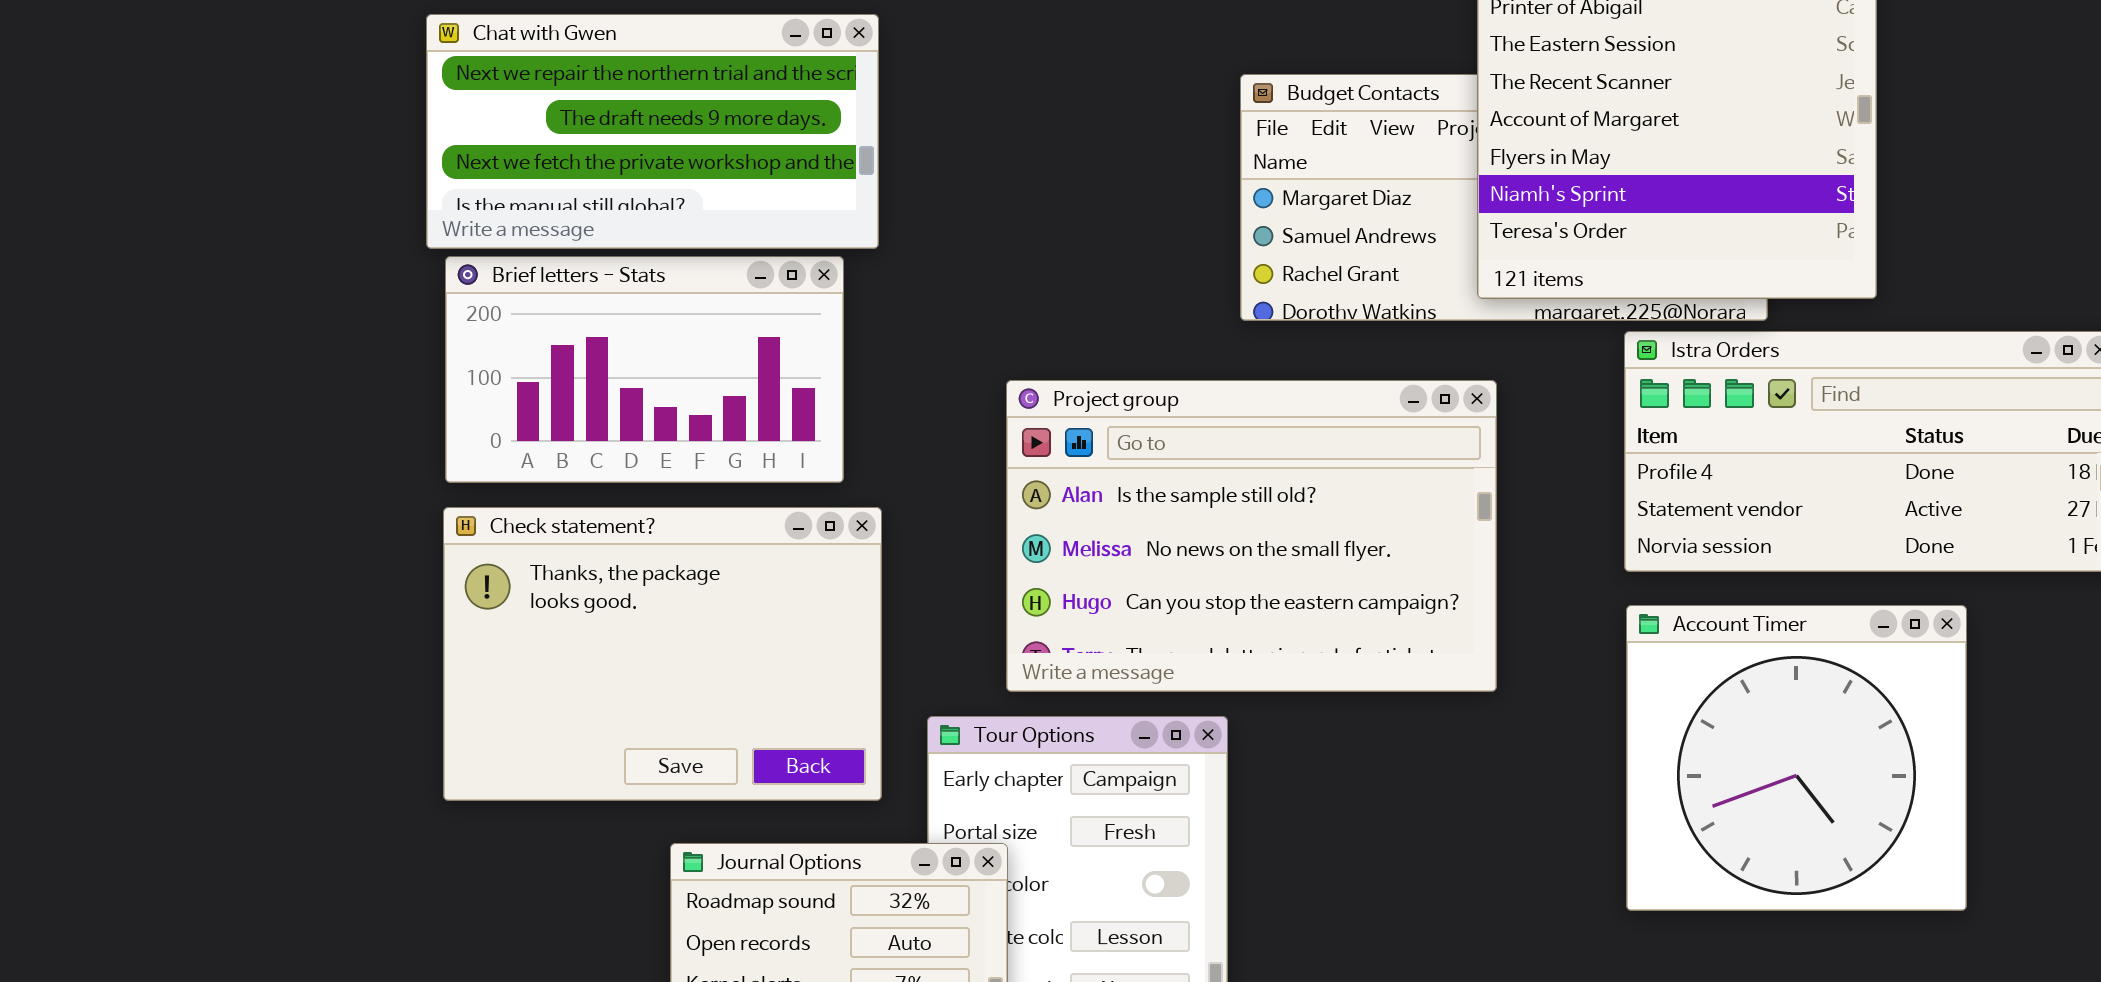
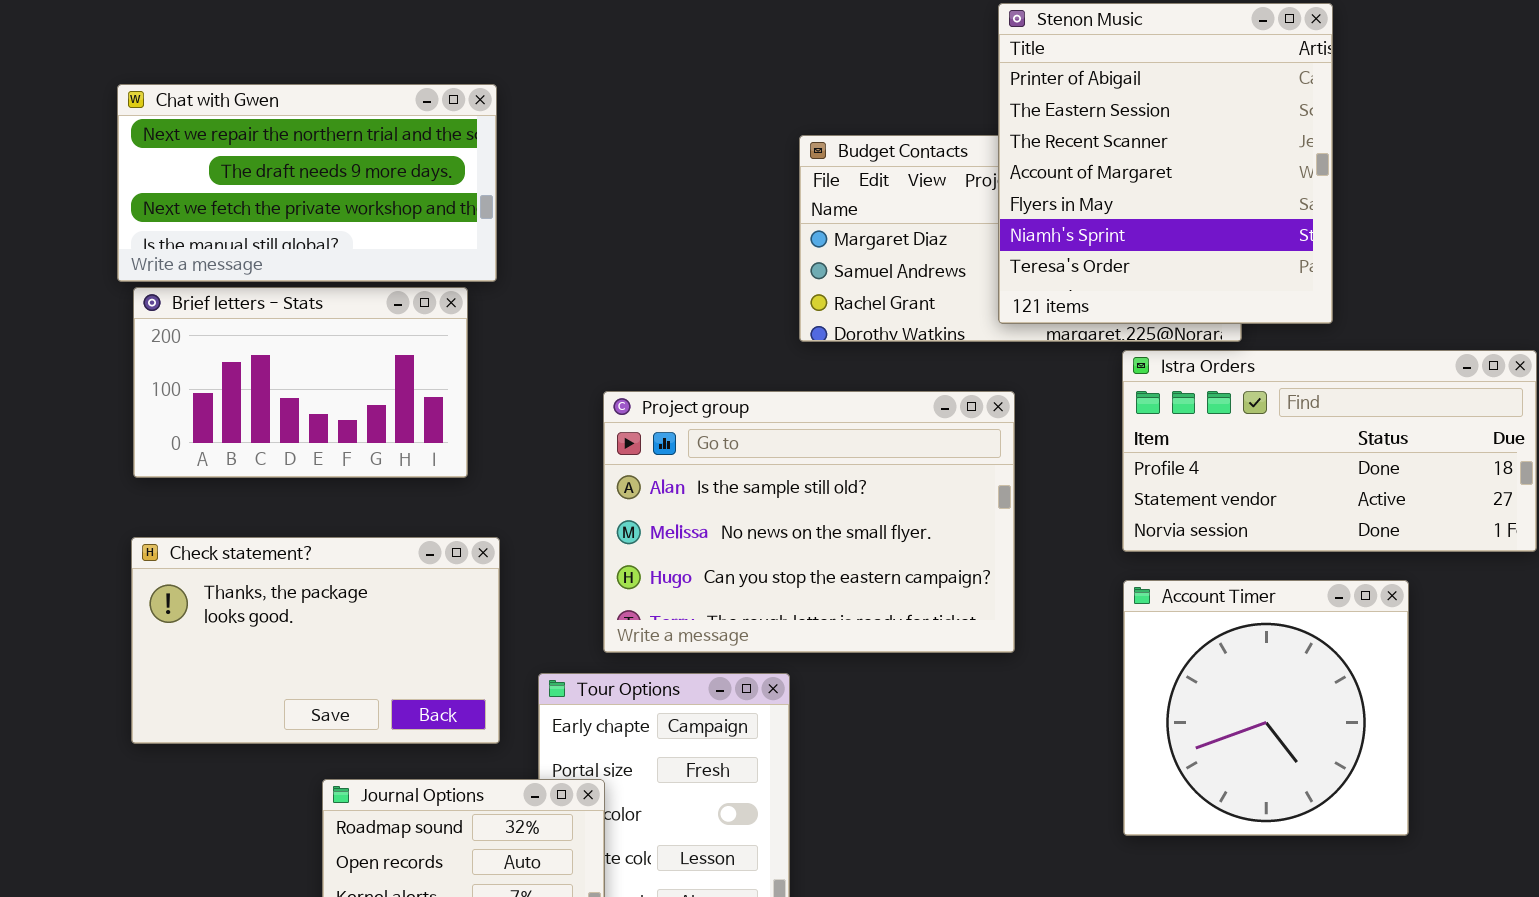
Check statement?: [443,507,882,801] -> [131,537,500,744], resized

